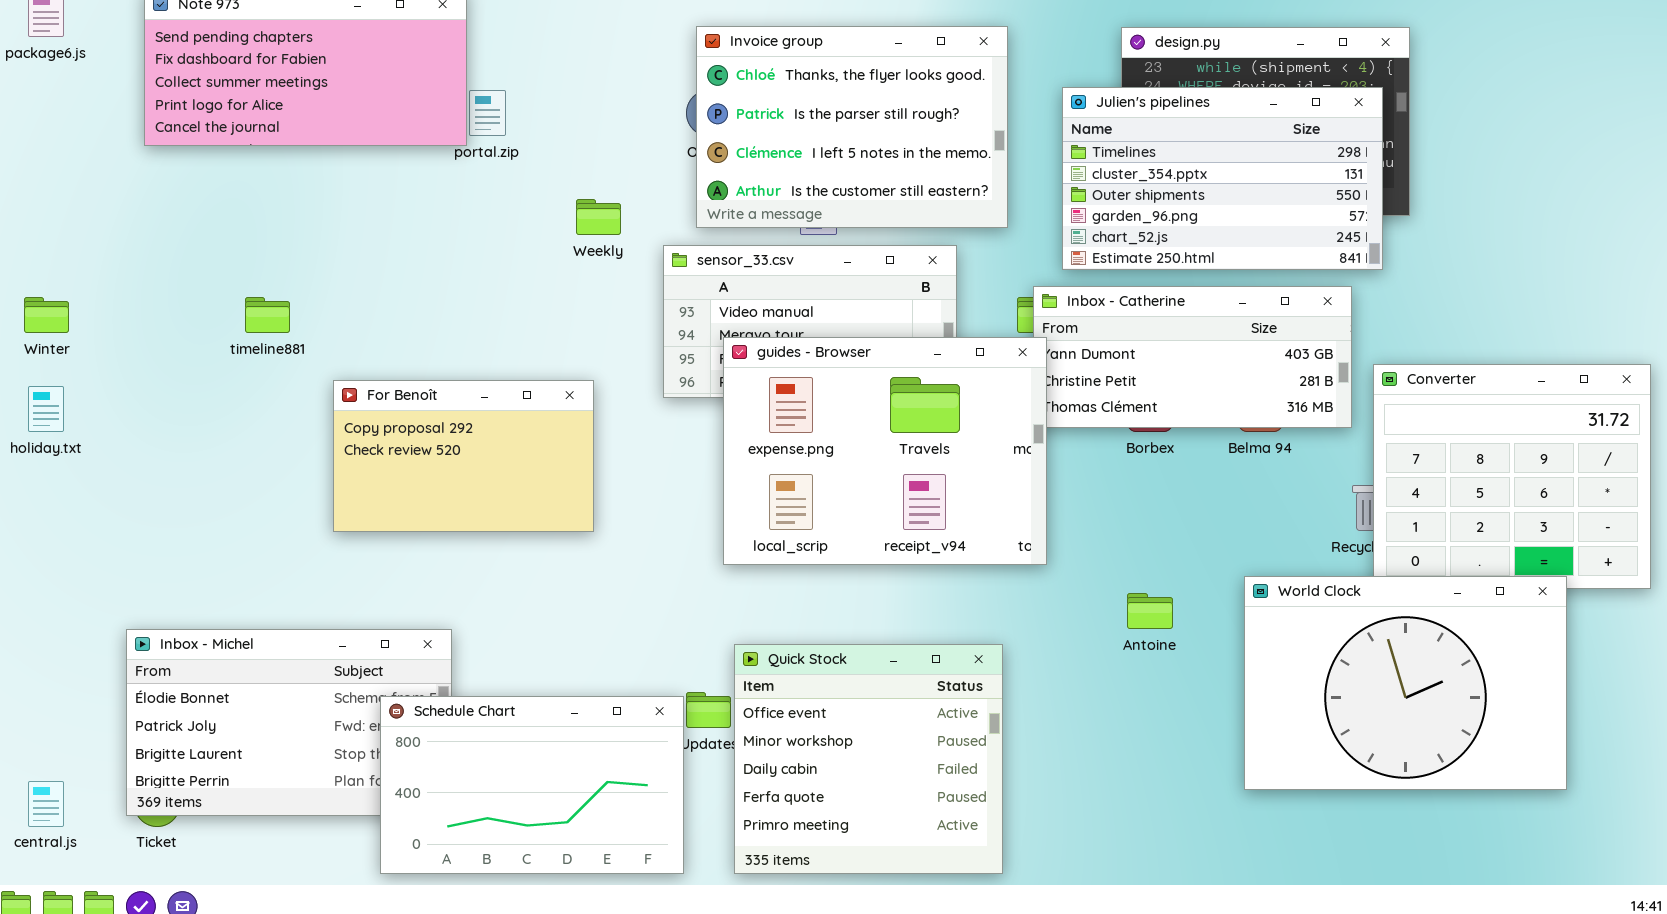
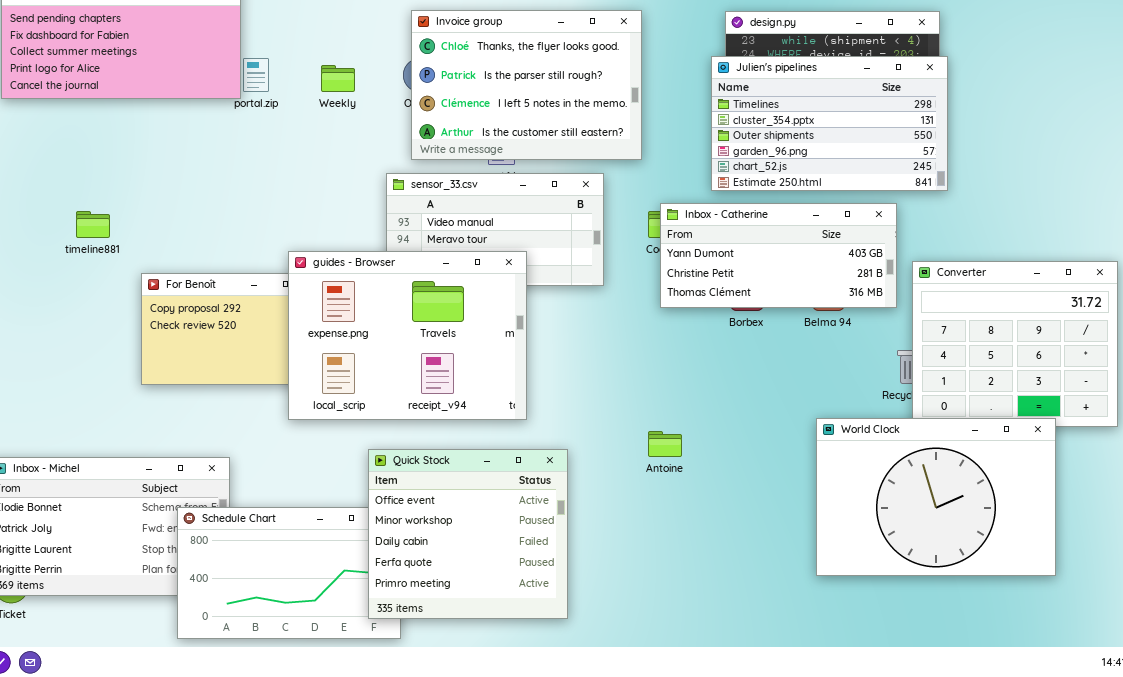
Julien's pipelines: [1062,87,1383,270] -> [711,56,948,191], moved
Weekly: [576,199,621,235] -> [321,65,355,92], moved
guides - Browser: [723,337,1047,565] -> [288,251,527,420], moved
Antoine: [1127,593,1173,629] -> [648,431,682,457], moved
Quick Stock: [734,644,1003,874] -> [368,449,568,619], moved

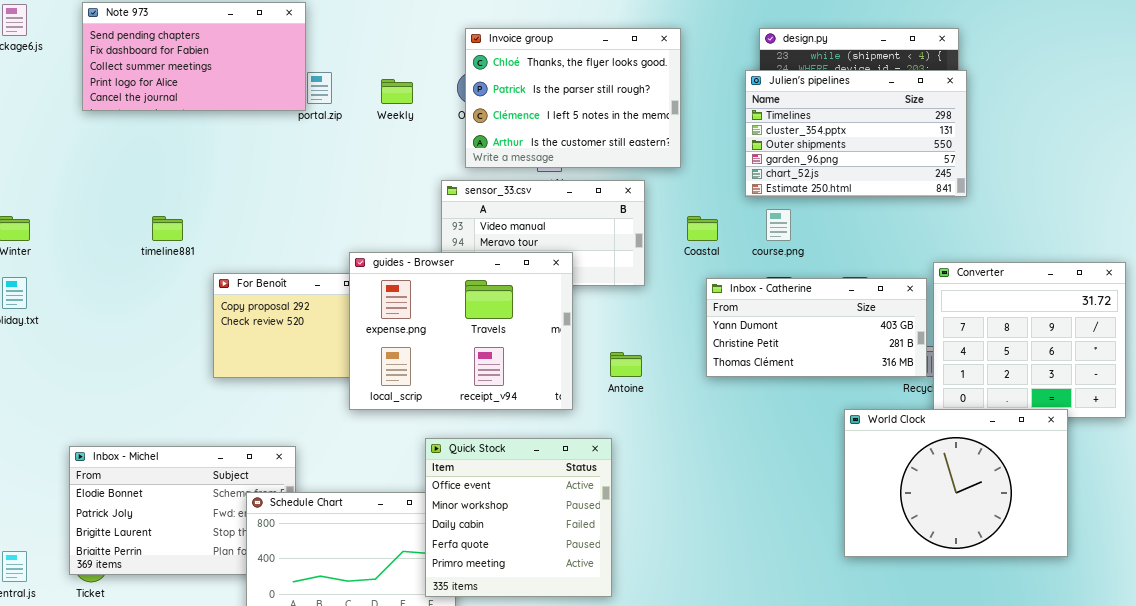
Inbox - Catherine: [660,203,897,308] -> [706,278,927,377], moved
Antoine: [648,431,682,457] -> [610,352,642,377], moved

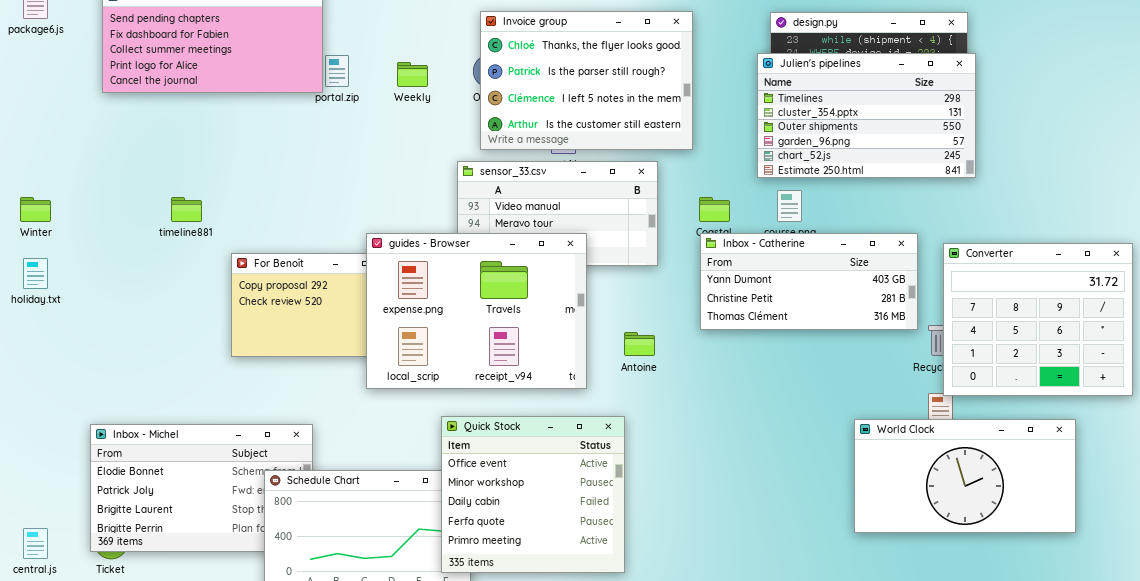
Inbox - Catherine: [706,278,927,377] -> [700,233,918,330], moved
World Clock: [844,409,1068,557] -> [854,419,1076,533], resized

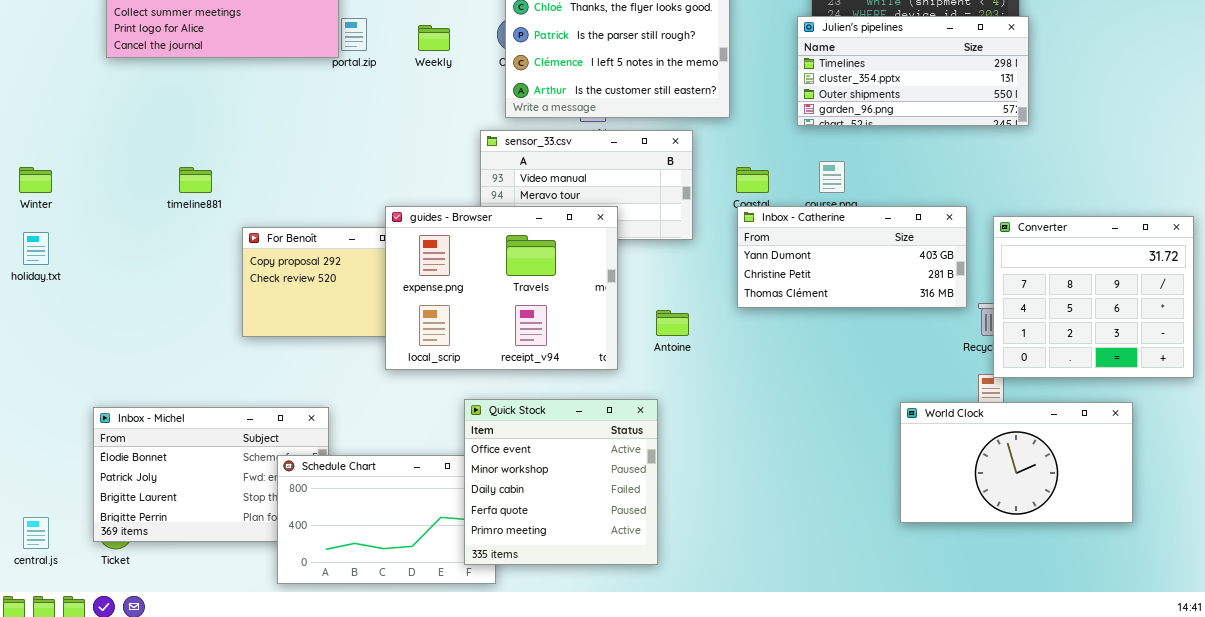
Julien's pipelines: [757,53,976,178] -> [797,16,1029,126], resized

